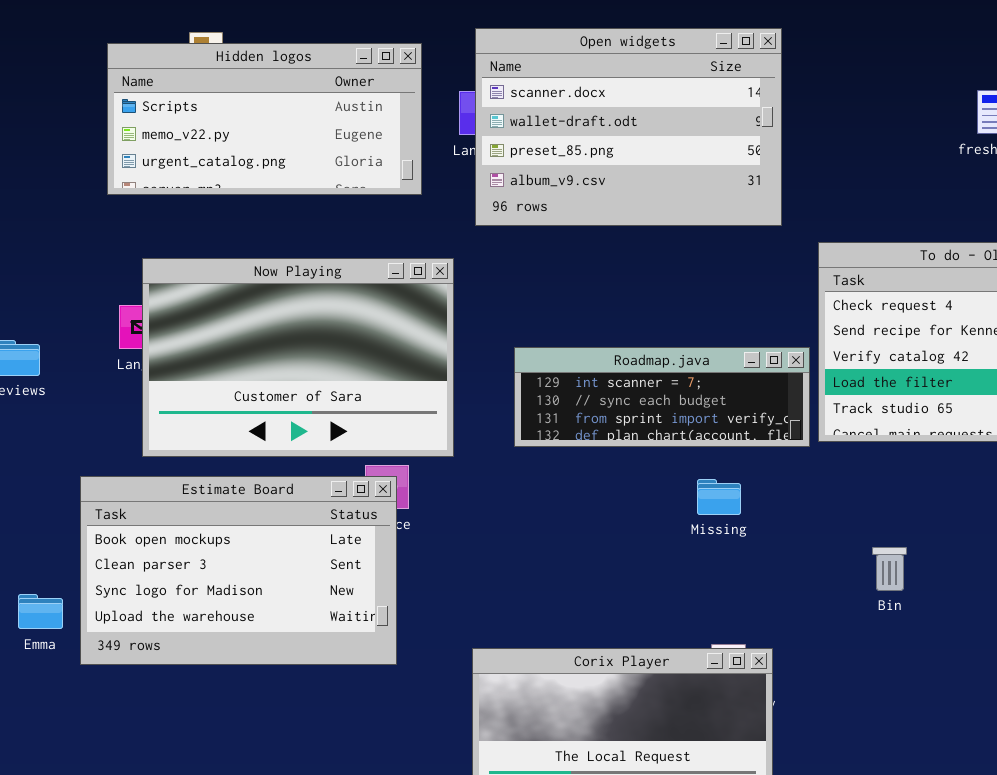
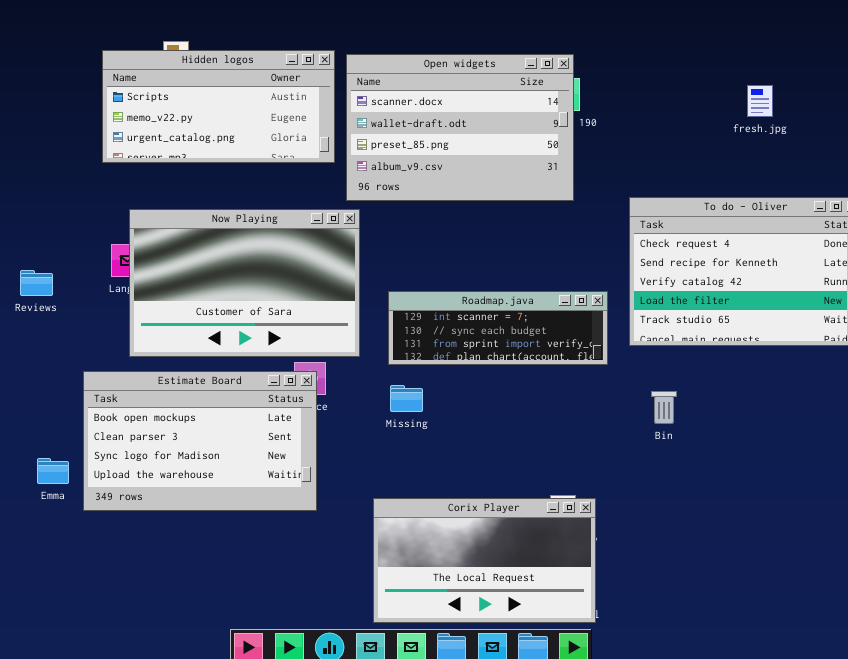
Open widgets: [475,28,782,226] -> [346,54,574,201], moved
Roadmap.java: [514,347,810,447] -> [388,291,608,365], moved
Missing: [697,479,741,515] -> [390,385,423,412], moved
Bin: [872,547,907,591] -> [651,391,677,424], moved

